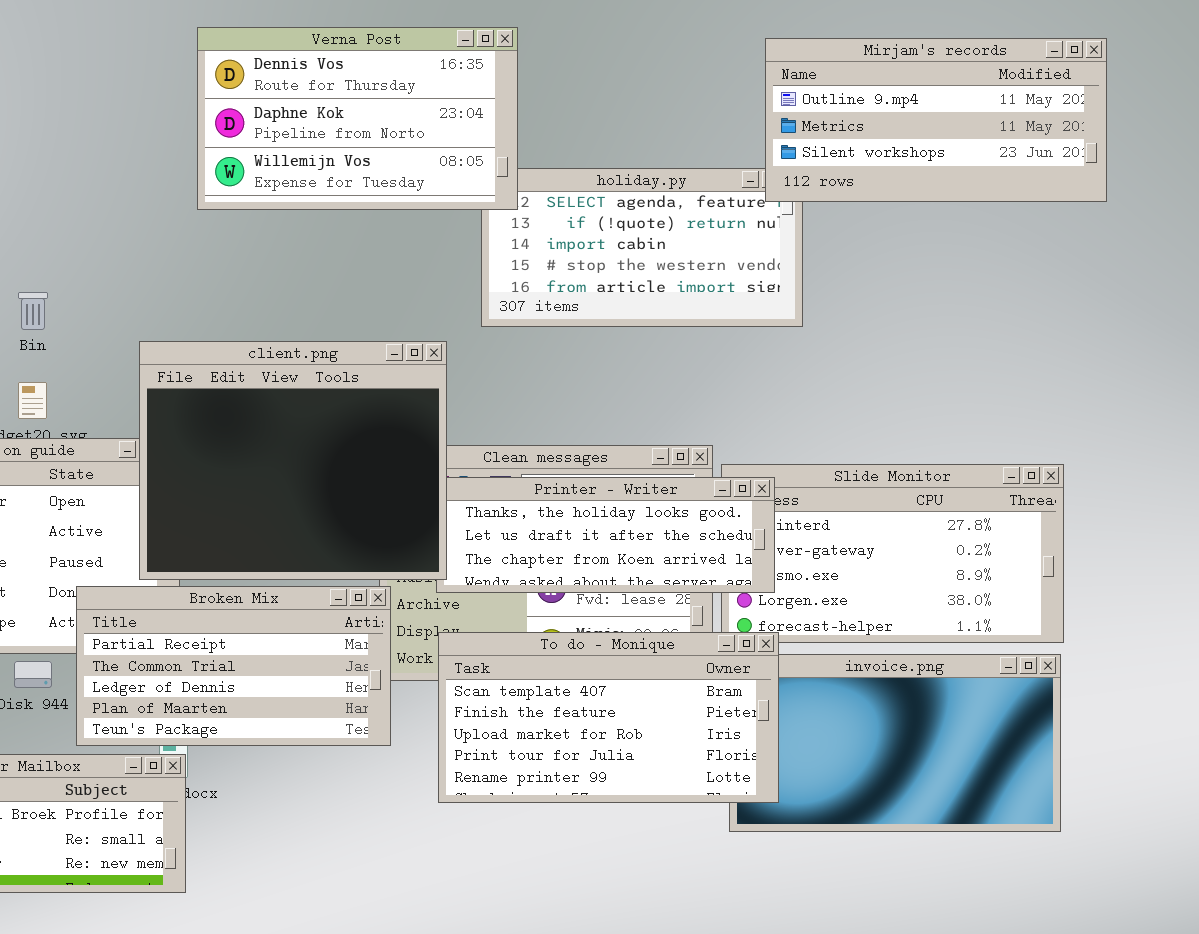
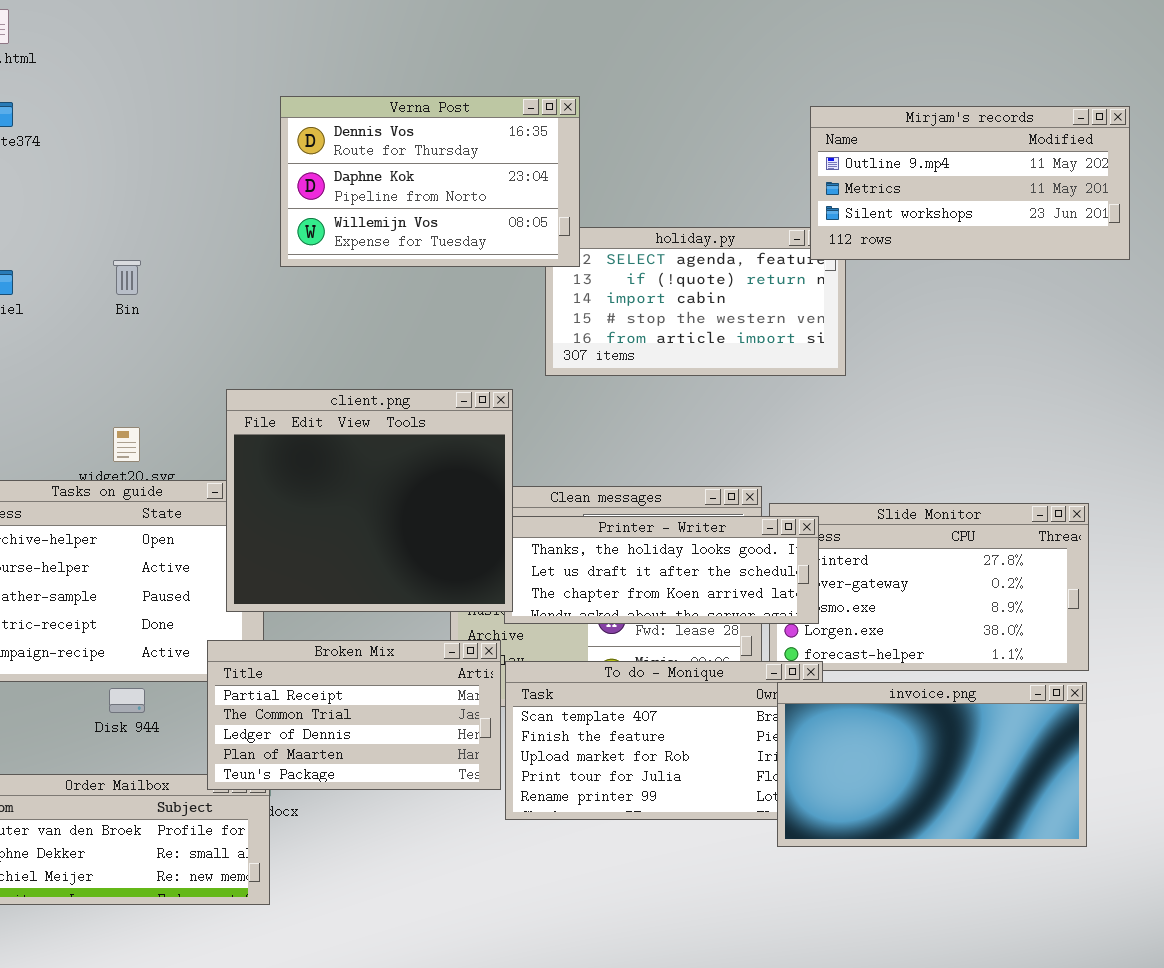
Bin: [18,292,48,330] -> [113,260,141,295], moved
Broken Mix: [76,586,391,746] -> [207,640,501,790], moved
invoice.png: [729,654,1061,832] -> [777,682,1087,847], raised

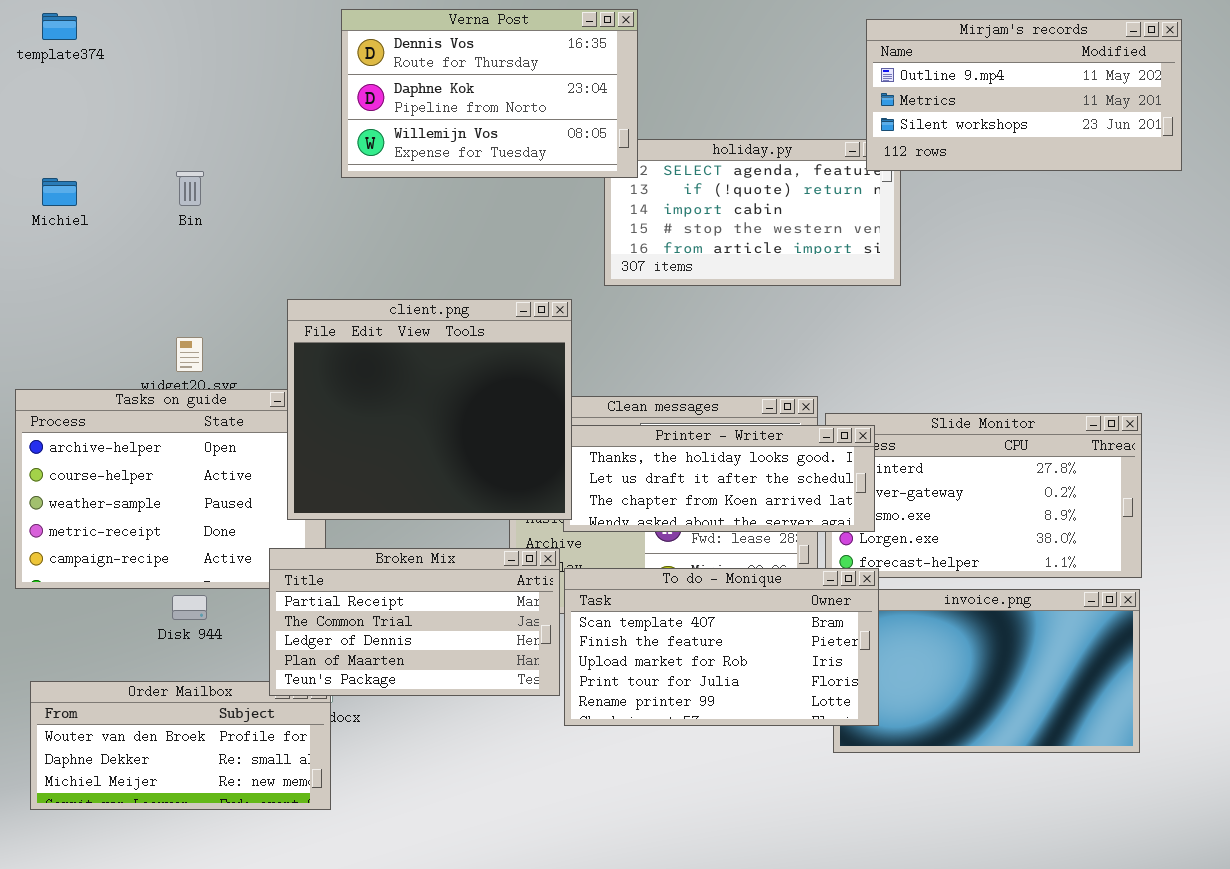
To do - Monique: [505,661,823,820] -> [564,568,879,726], raised

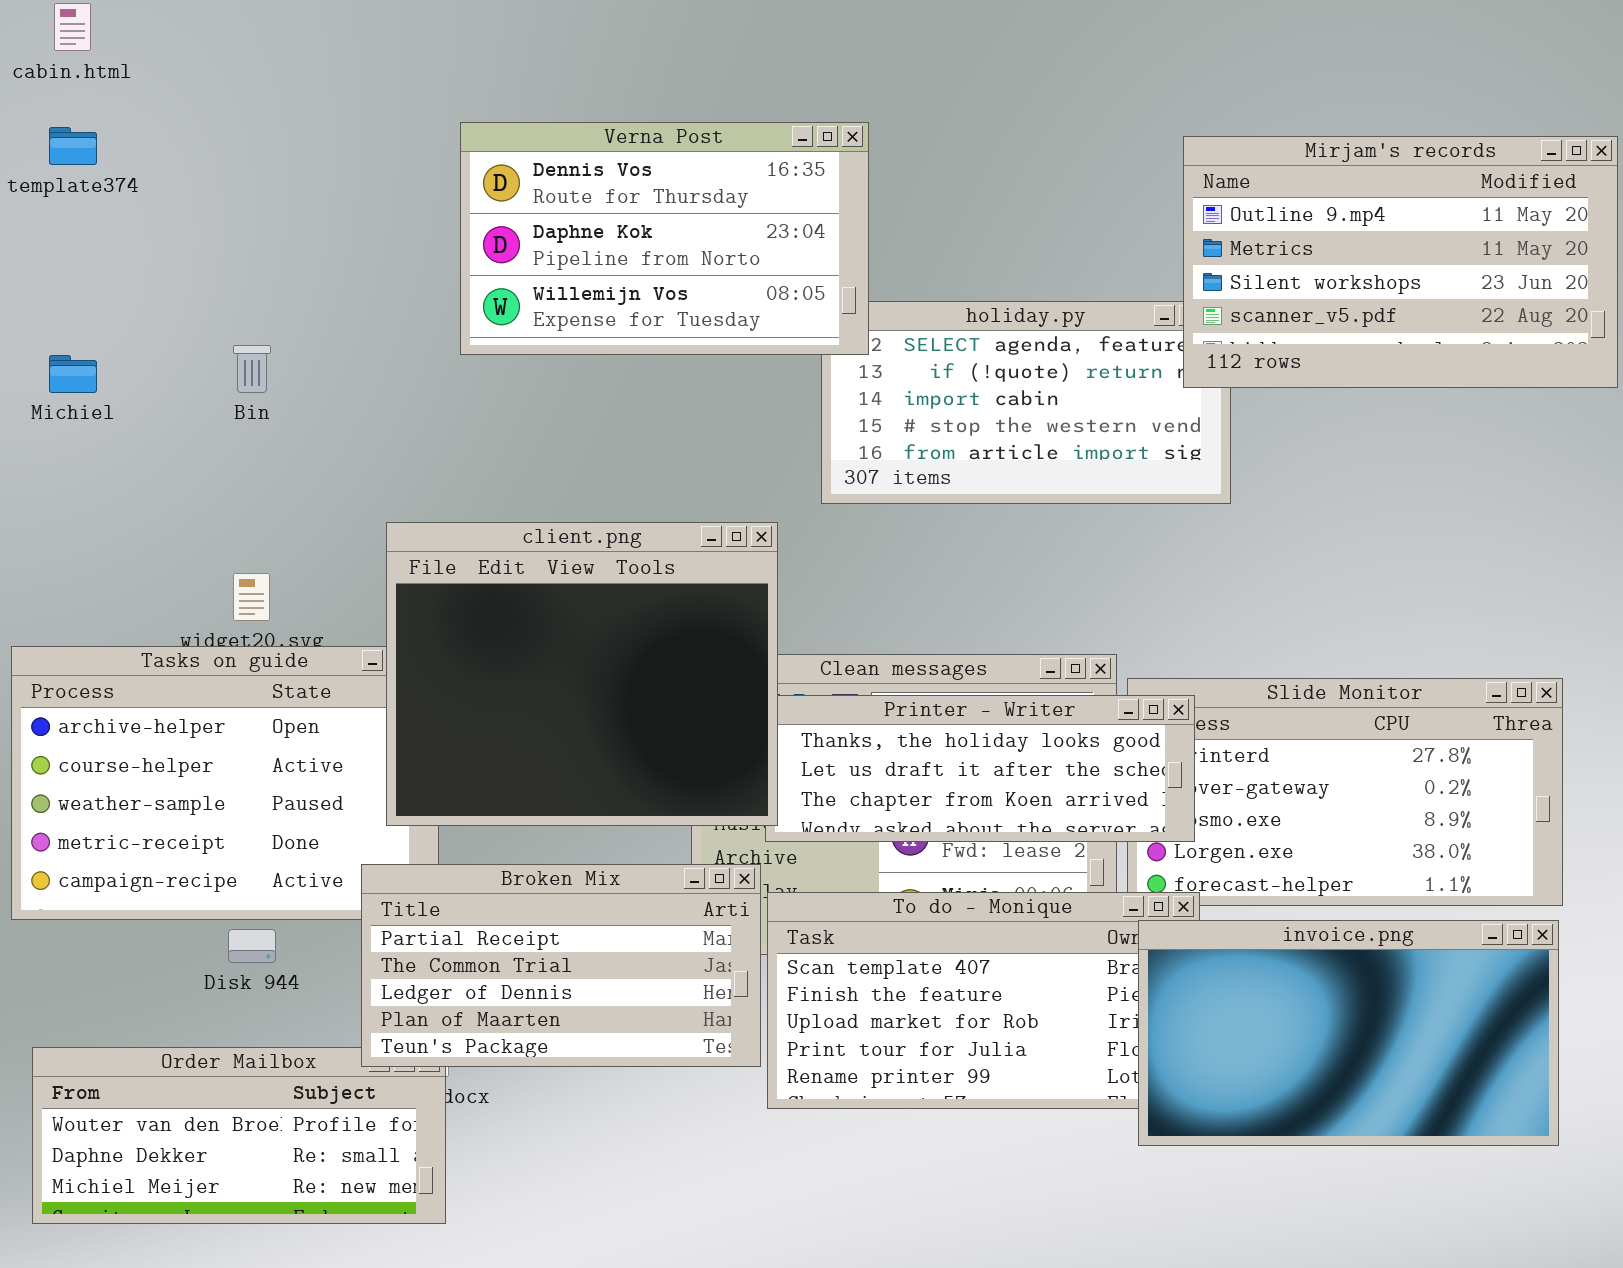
Mirjam's records: [866,19,1182,171] -> [1183,136,1618,388], resized
invoice.png: [833,589,1140,753] -> [1138,920,1559,1146], raised

